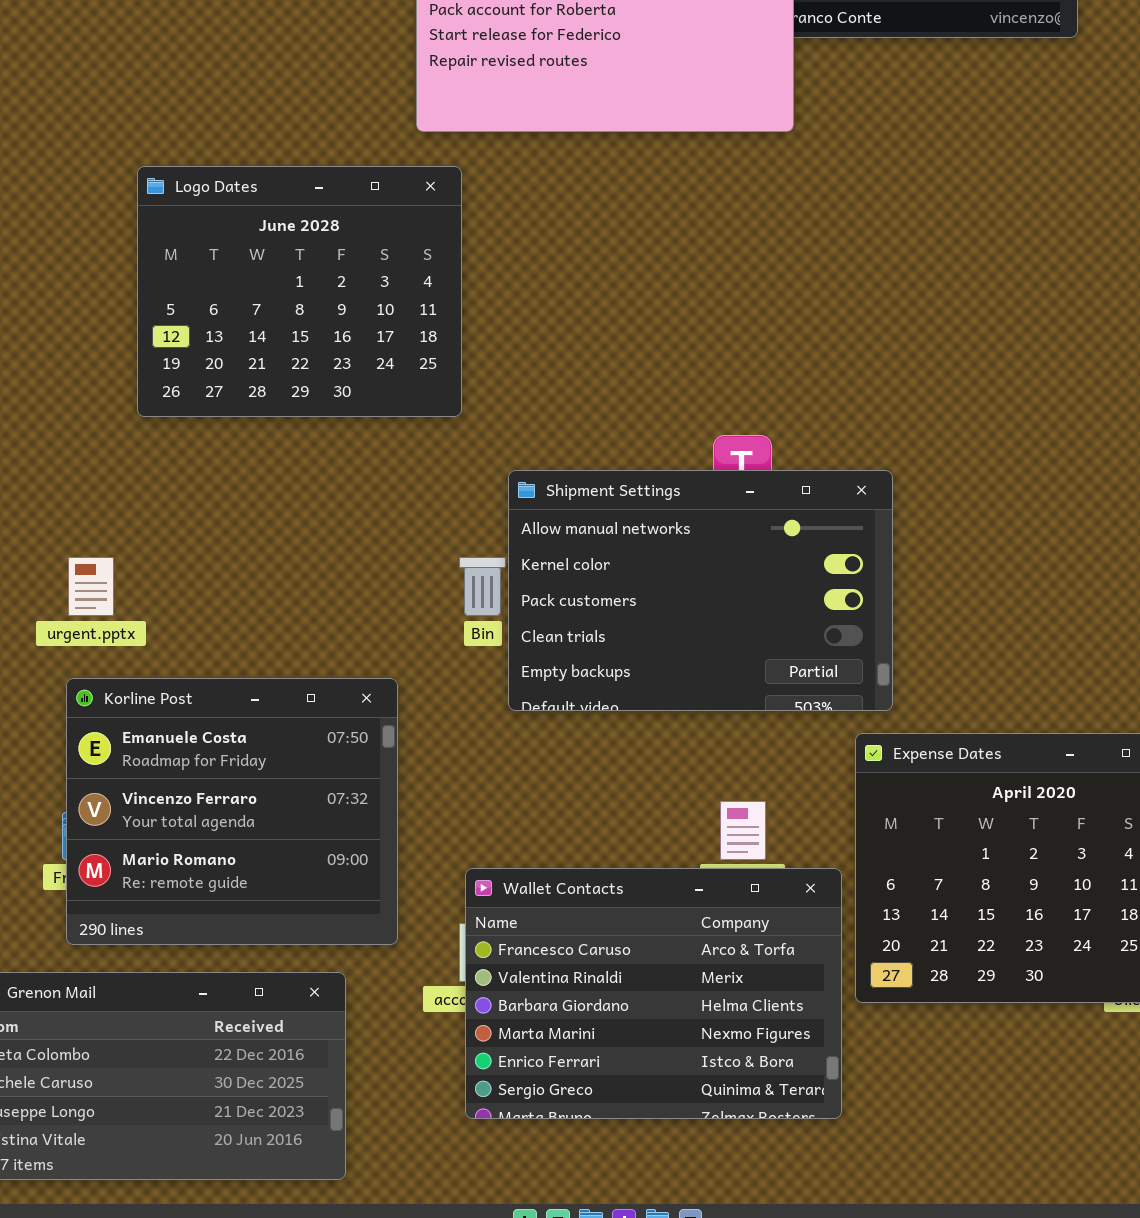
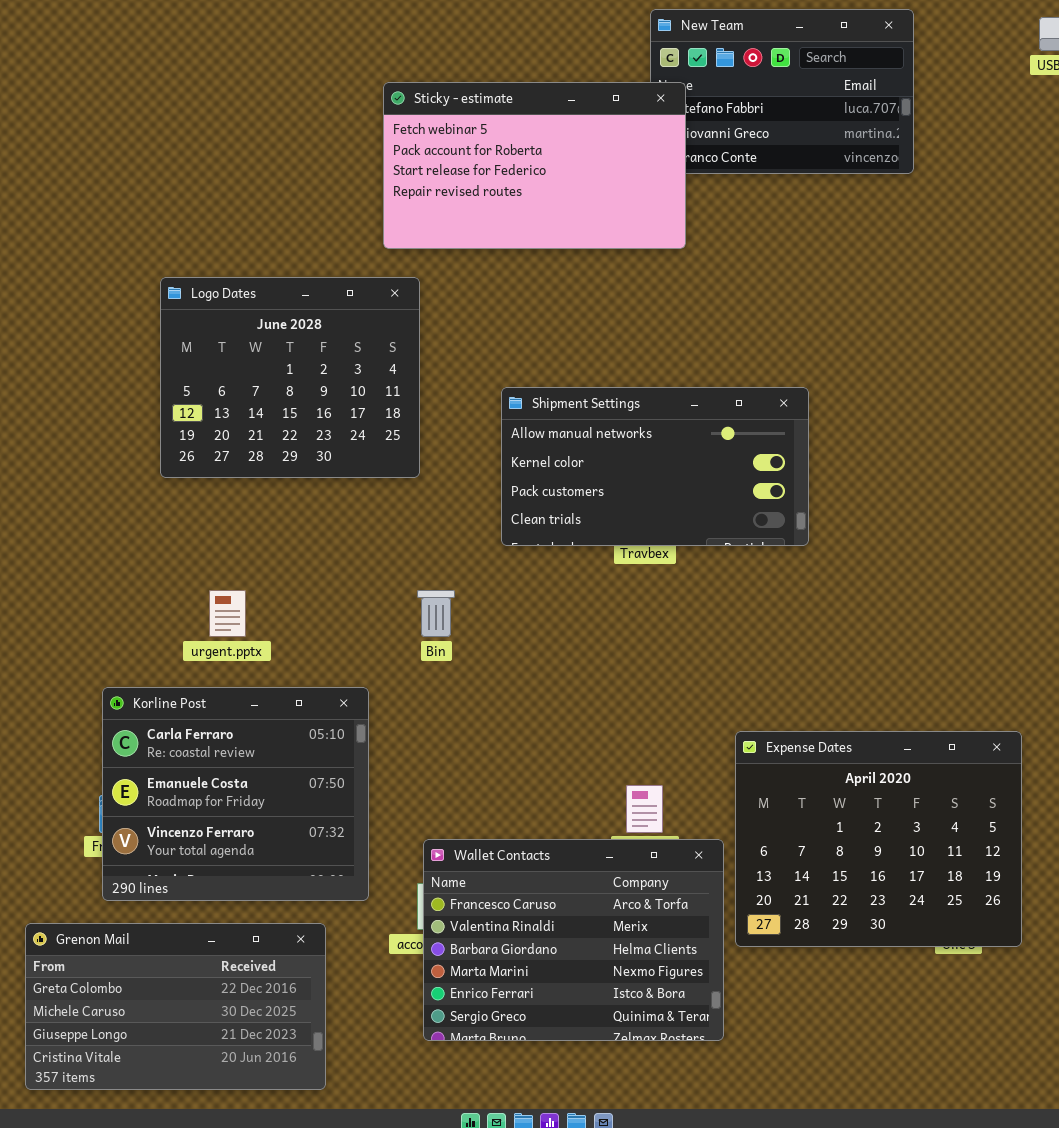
Shipment Settings: [508,470,893,711] -> [501,387,809,546], moved, resized
urgent.pptx: [68,557,114,616] -> [209,590,246,637], moved
Korline Post: [66,678,398,945] -> [102,687,369,901], scrolled up 1 row

